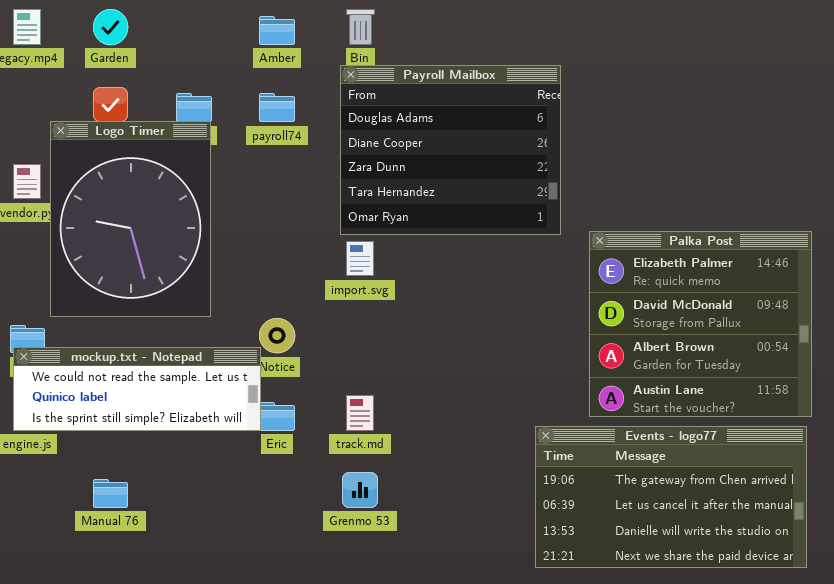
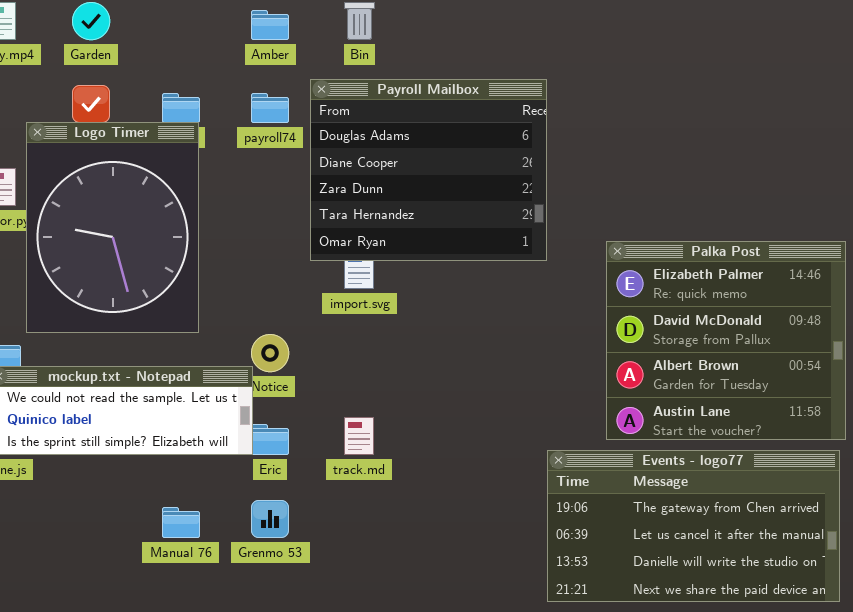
Payroll Mailbox: [340,65,561,235] -> [310,79,547,261], moved
Grenmo 53: [342,472,378,508] -> [251,500,289,538], moved
Manual 76: [93,479,128,508] -> [162,507,200,538], moved

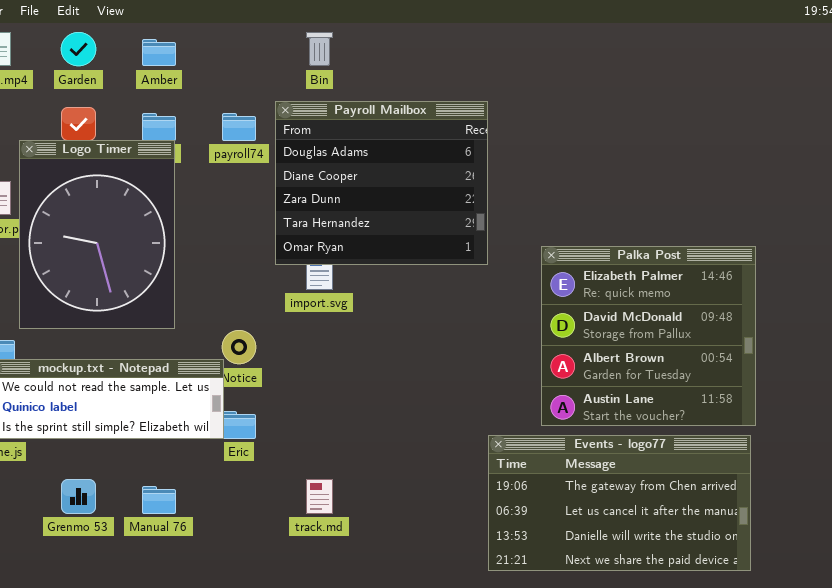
Amber: [251,10,289,40] -> [142,39,176,66], moved
track.md: [344,417,374,455] -> [306,479,333,514], moved
Grenmo 53: [251,500,289,538] -> [61,479,96,514], moved

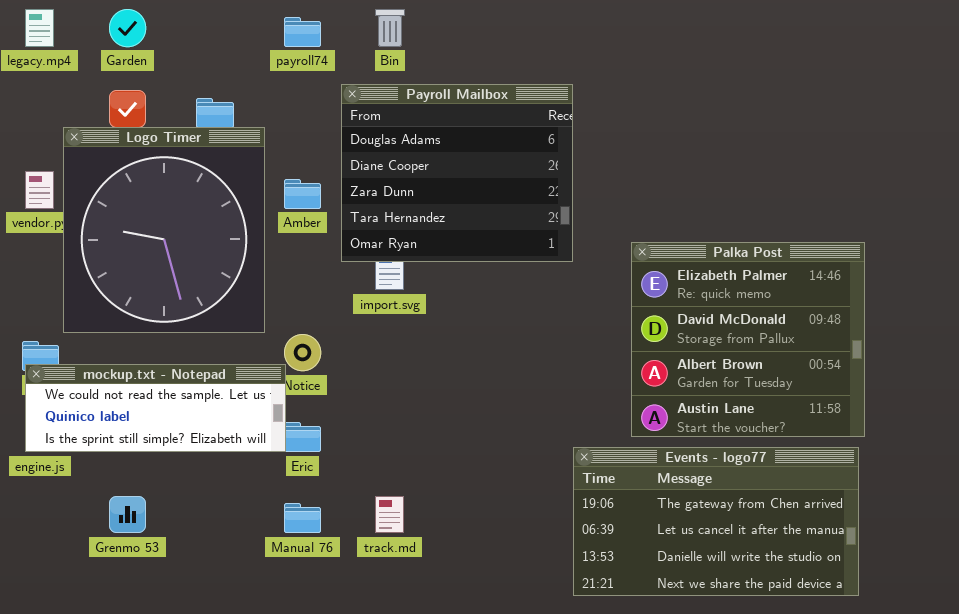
Amber: [142,39,176,66] -> [284,179,321,209], moved
payroll74: [222,113,256,141] -> [284,17,321,47], moved
Logo Timer: [19,140,175,329] -> [63,127,265,333], resized
Manual 76: [142,486,176,514] -> [284,503,321,533], moved

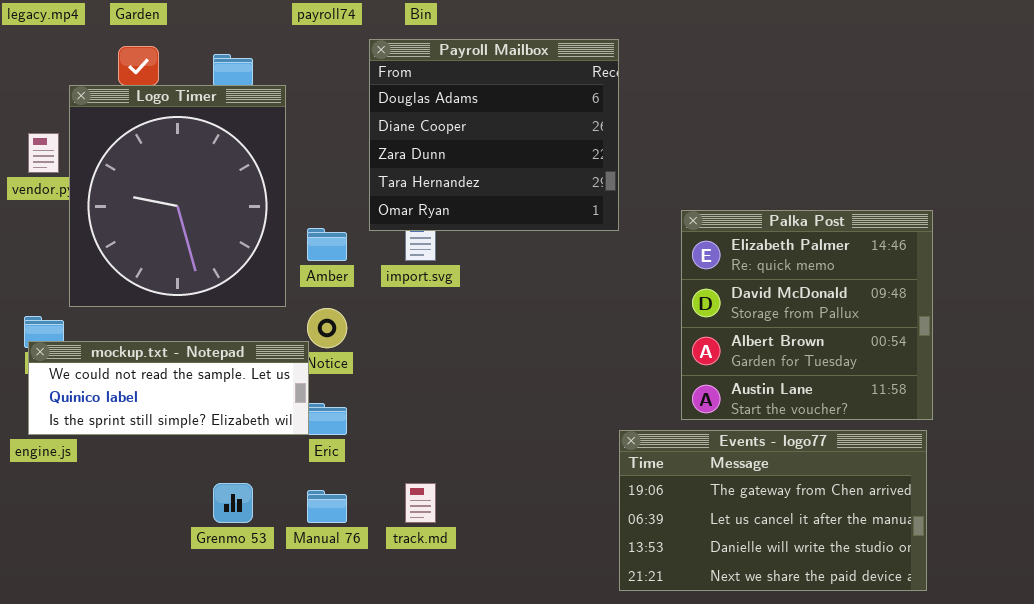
Amber: [284,179,321,209] -> [307,228,347,261], moved
Grenmo 53: [109,496,146,533] -> [213,483,253,523], moved

